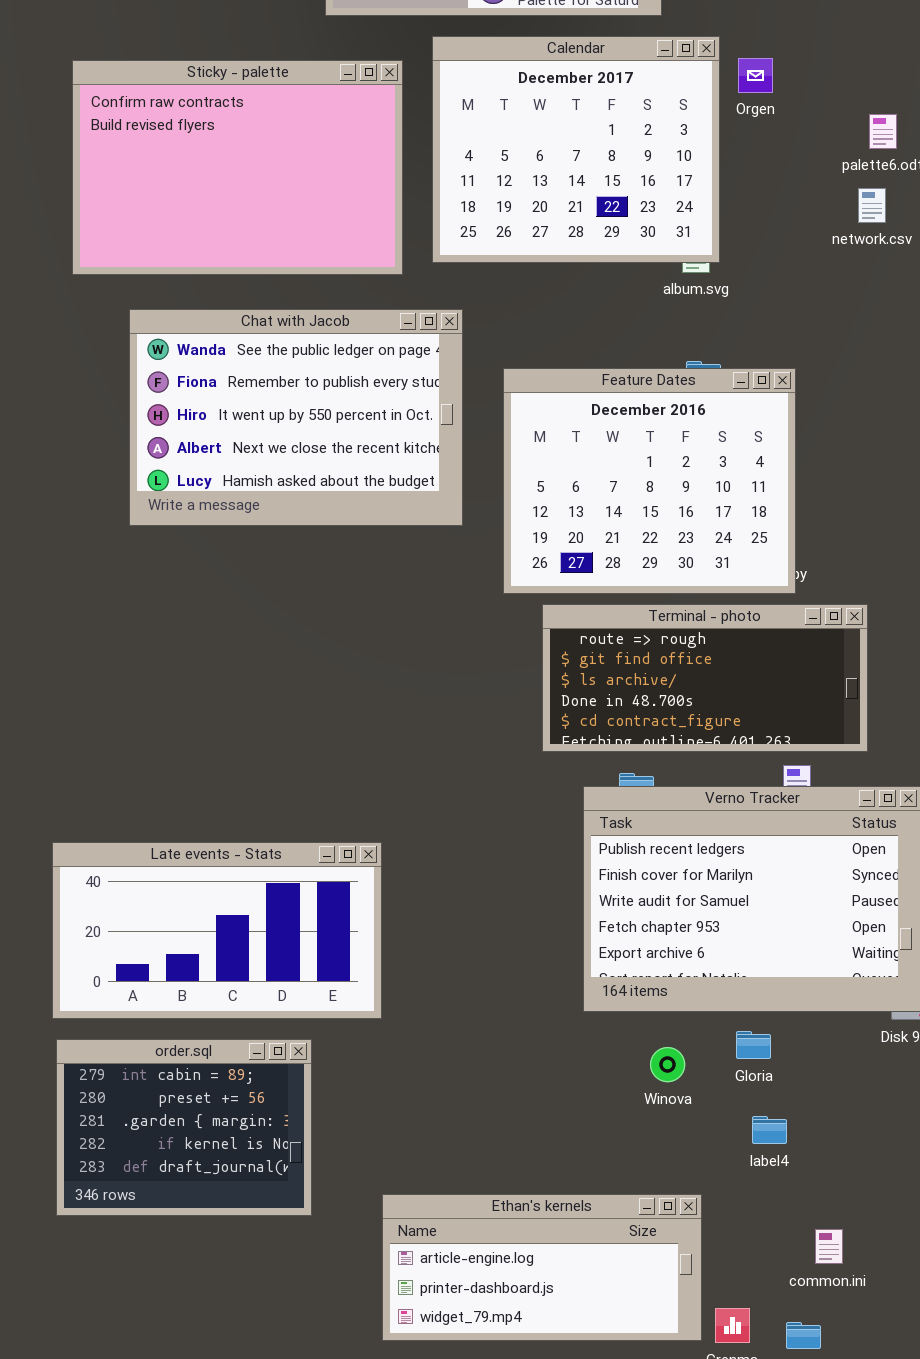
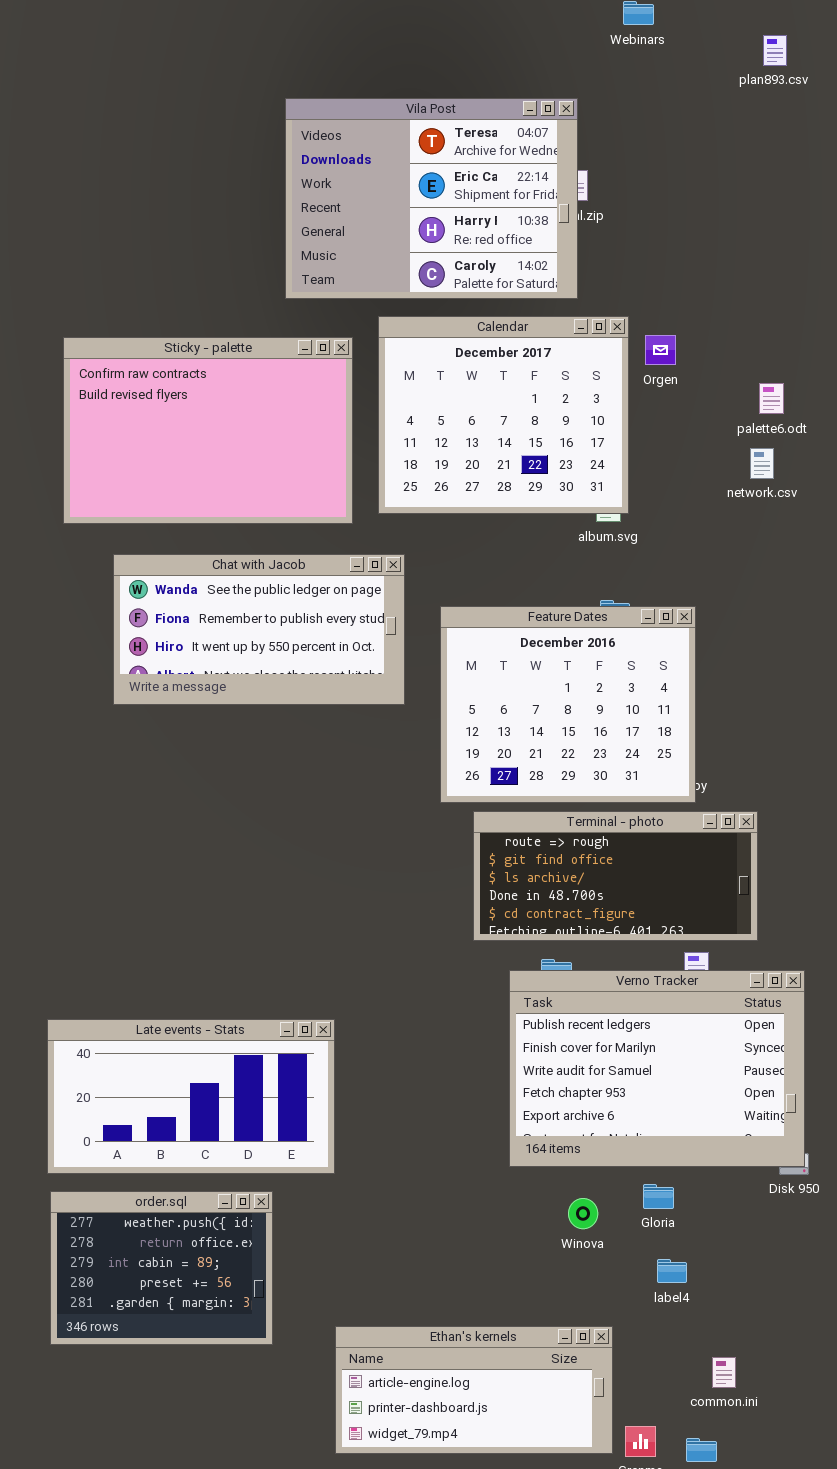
Chat with Jacob: [129,309,463,526] -> [113,554,405,705], resized
order.sql: [56,1039,312,1216] -> [50,1191,273,1345], scrolled up 2 rows

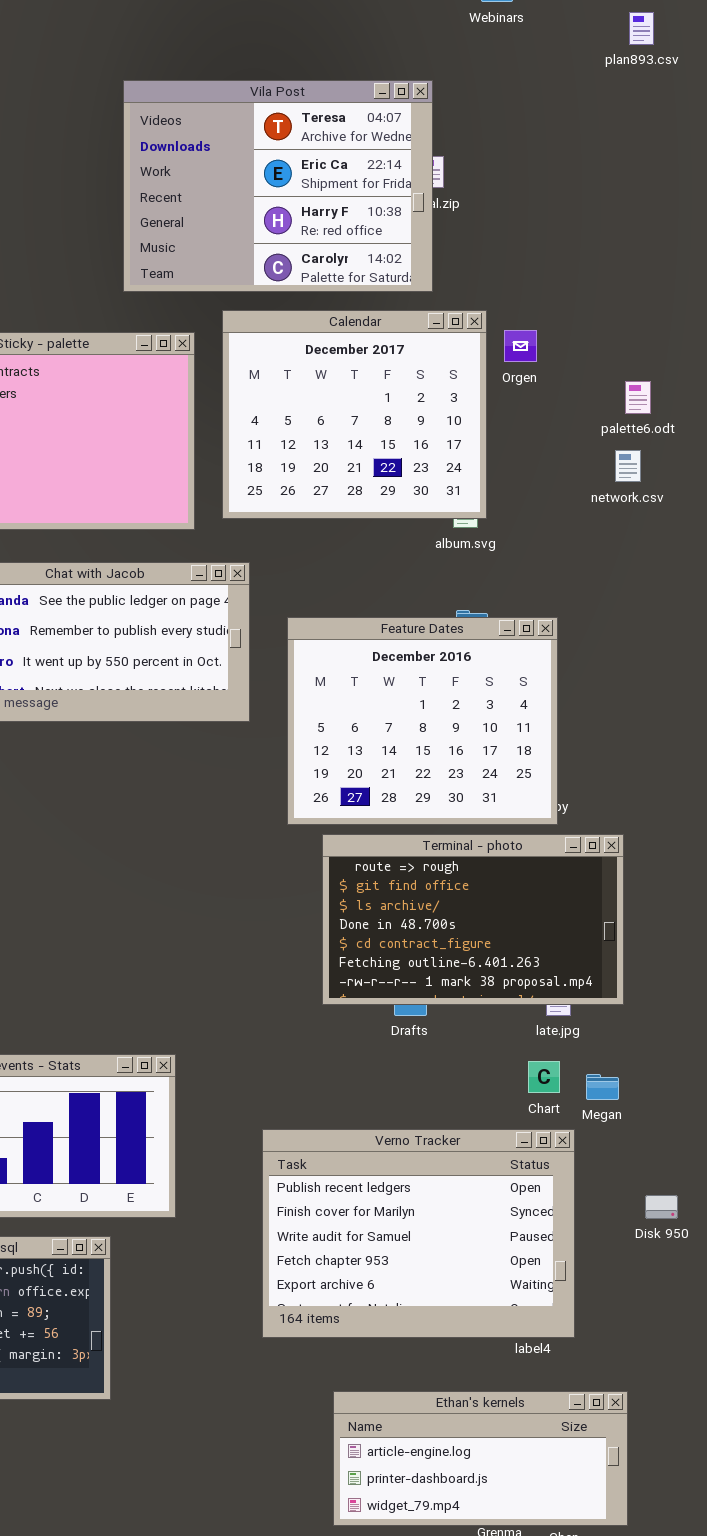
Terminal - photo: [473,811,758,941] -> [322,834,624,1005], resized
Verno Tracker: [509,970,805,1167] -> [262,1129,575,1338], moved
Ethan's kernels: [335,1326,613,1454] -> [333,1391,628,1526], moved

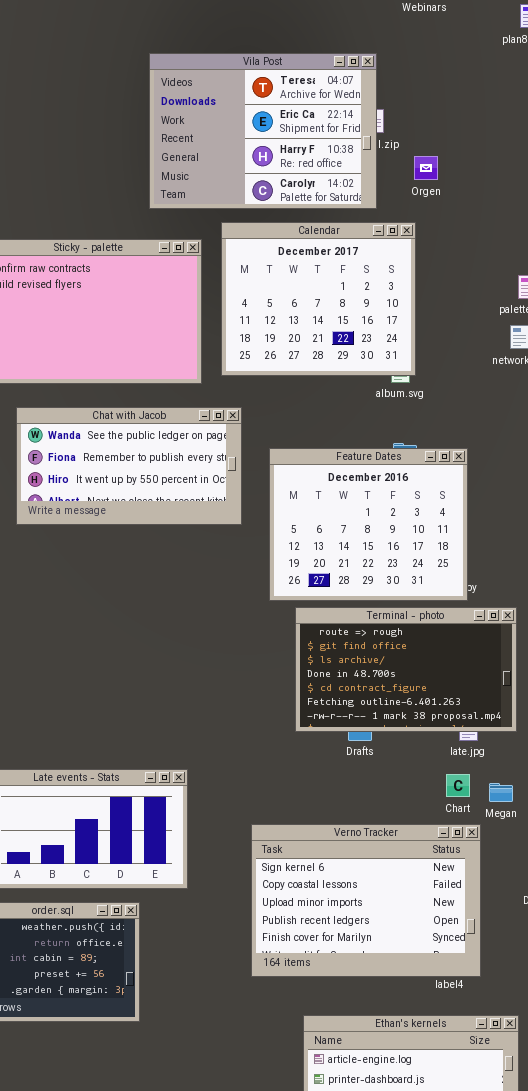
Orgen: [504,330,537,362] -> [414,156,438,180], moved
Verno Tracker: [262,1129,575,1338] -> [251,824,481,977], scrolled up 3 rows

